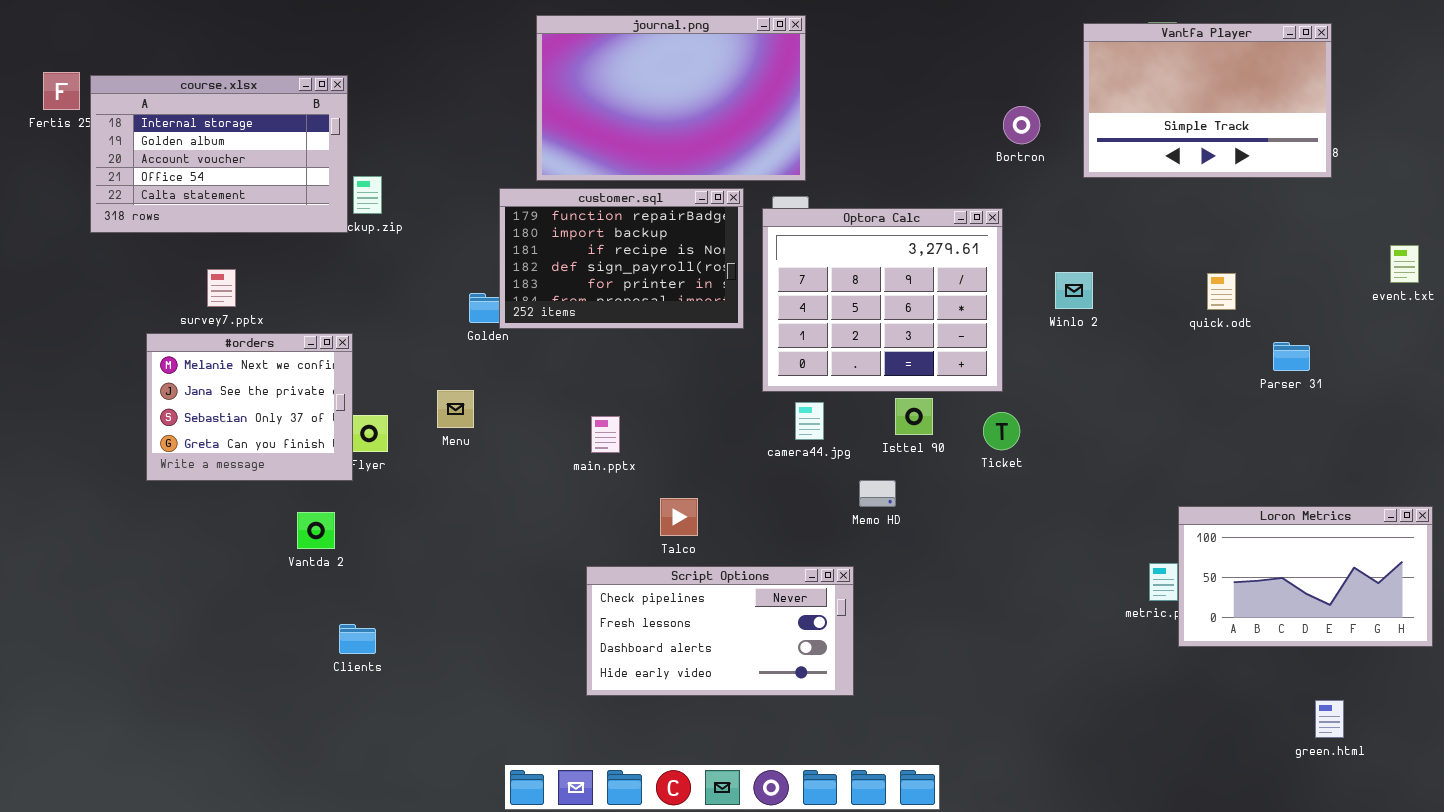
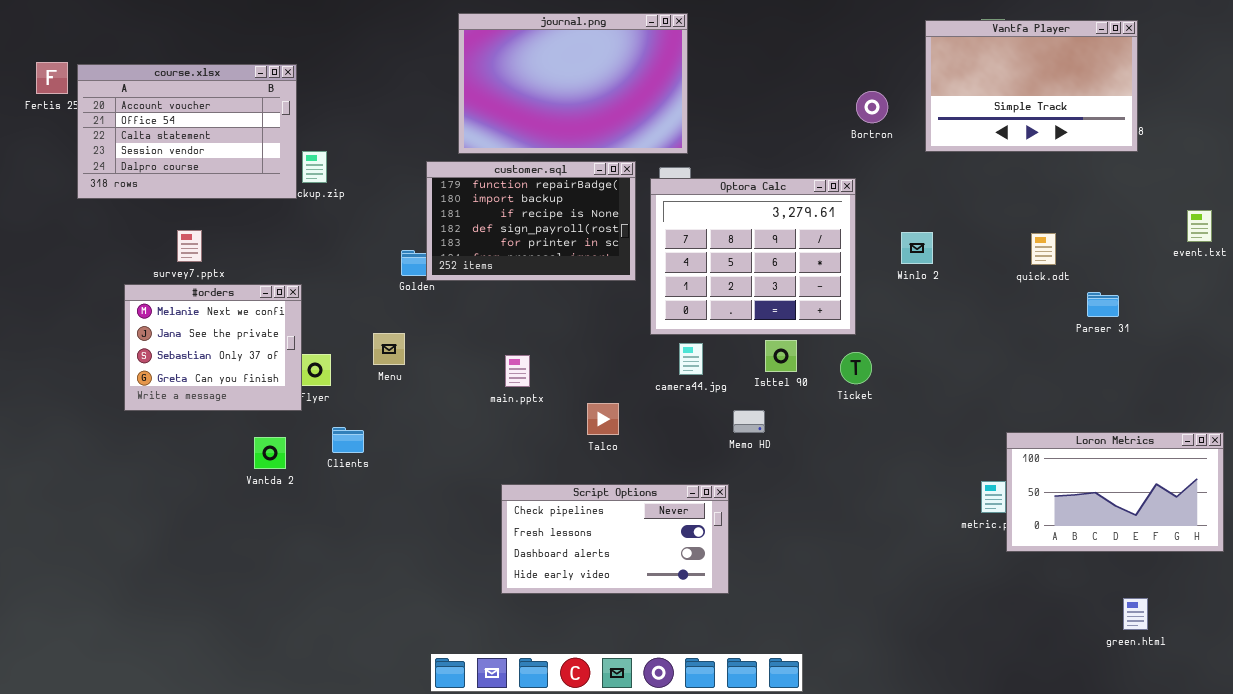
course.xlsx: [90,75,348,233] -> [77,64,297,199], scrolled down 2 rows
Talco: [660,498,698,536] -> [587,403,619,435], moved
Clients: [339,624,376,654] -> [332,427,364,453], moved

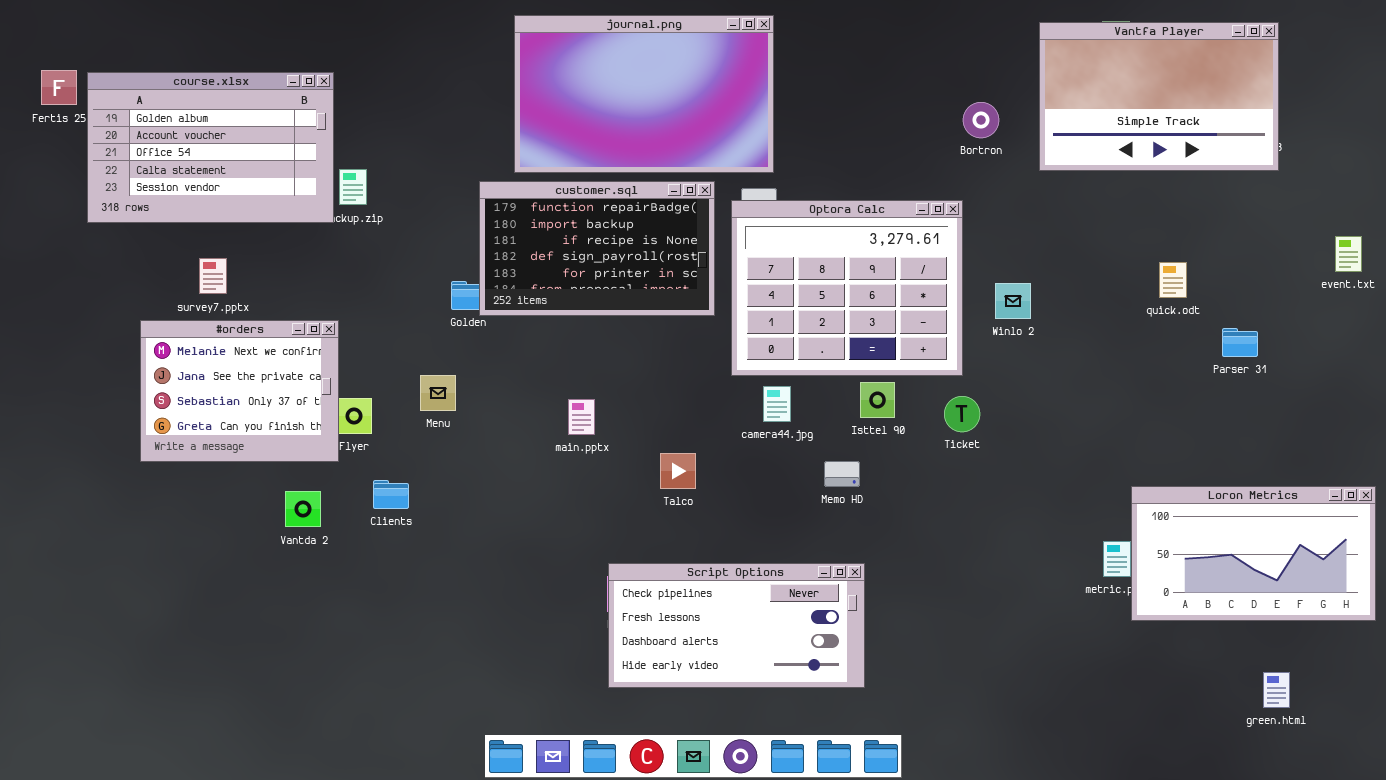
course.xlsx: [77,64,297,199] -> [87,72,334,223], scrolled up 1 row
Winlo 2: [901,232,933,264] -> [995,283,1031,319], moved
Script Options: [501,484,729,594] -> [608,563,865,688], moved

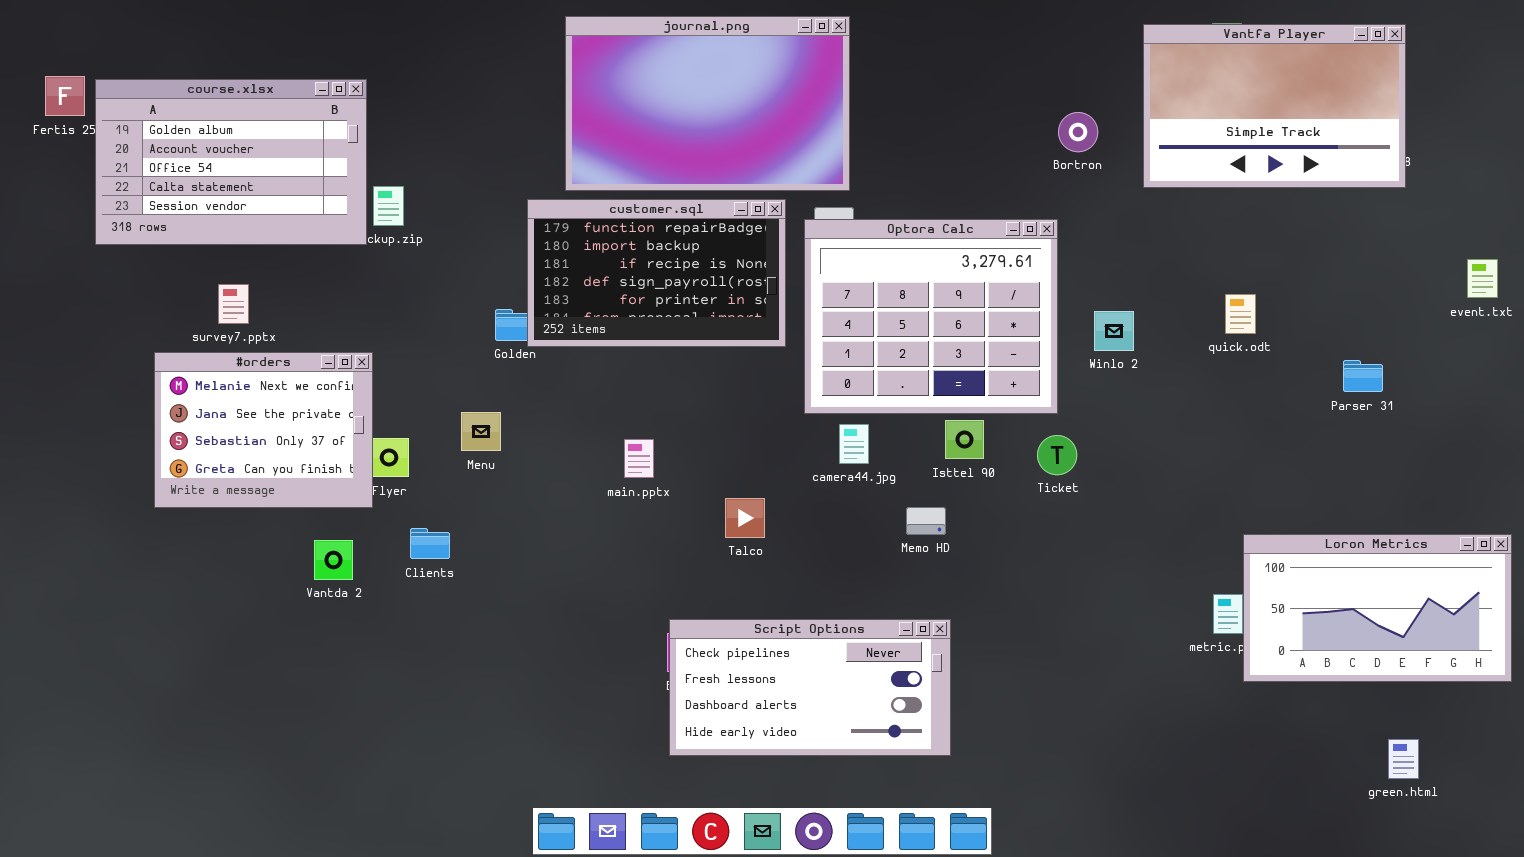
quick.odt: [1159,262,1187,298] -> [1225,294,1256,334], moved

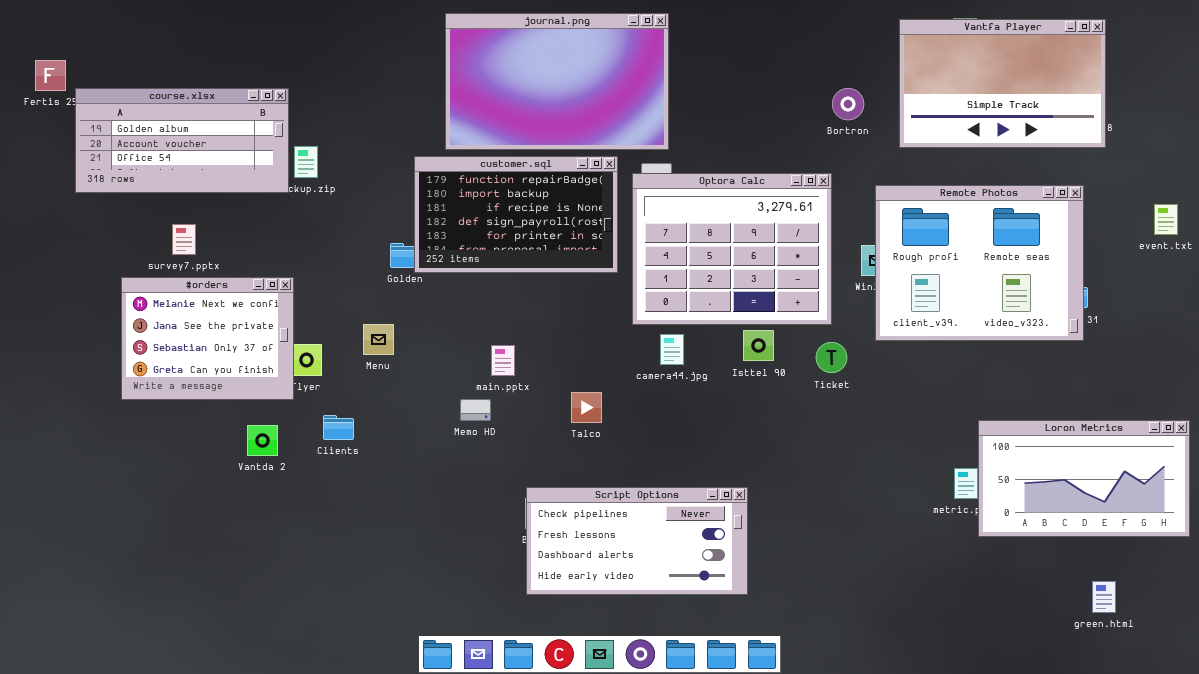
course.xlsx: [95,79,367,245] -> [75,88,289,193], resized
Remote Photos: none -> [875,185,1084,341], opened
Memo HD: [906,507,946,535] -> [460,399,491,421], moved

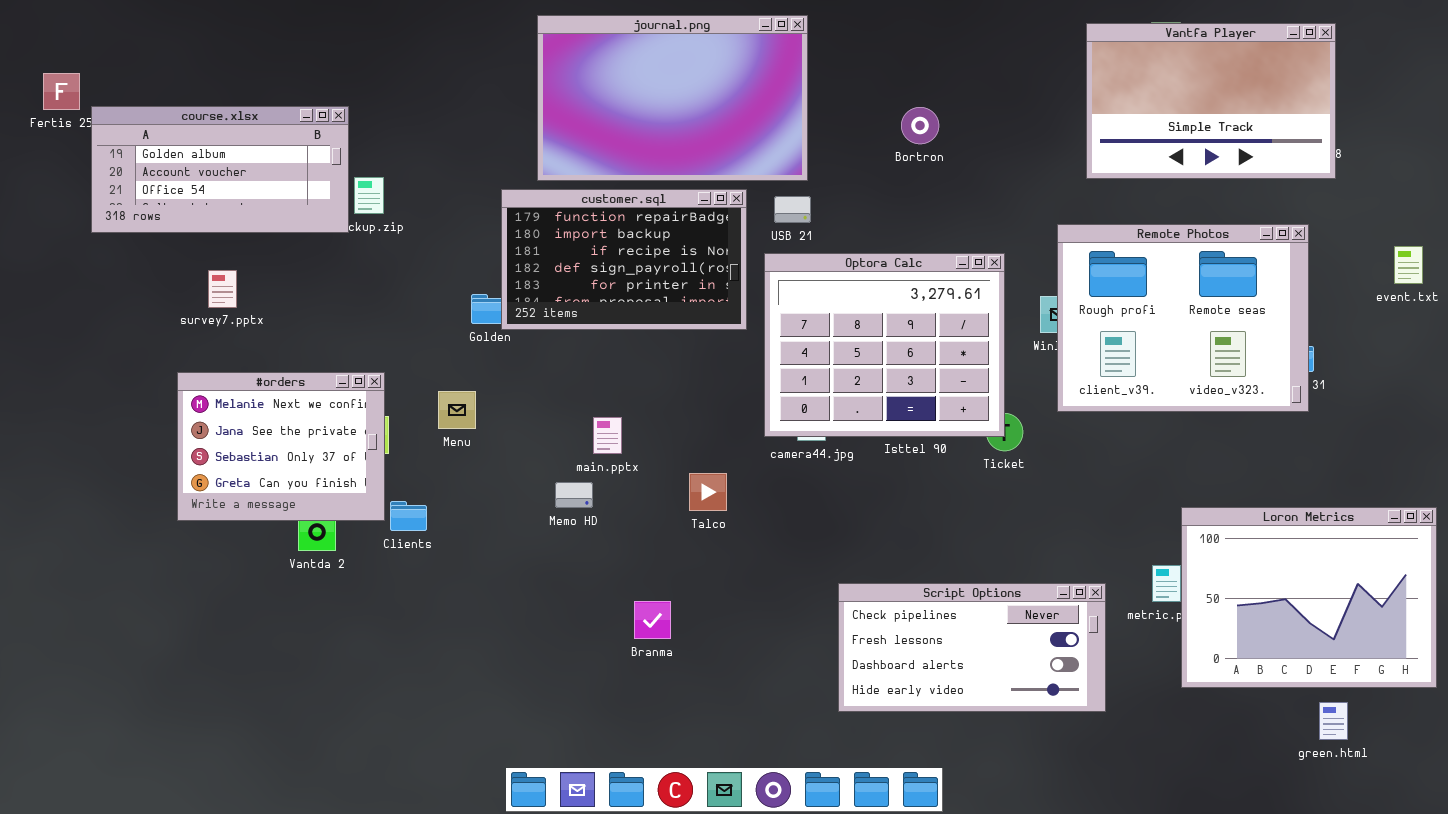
Bortron: [832,88,864,120] -> [901,107,939,144], moved
Optora Calc: [632,173,832,325] -> [764,253,1005,437], moved
#orders: [121,277,294,400] -> [177,372,385,521], moved
Loron Metrics: [978,420,1190,537] -> [1181,507,1437,688], resized
Script Options: [526,487,748,595] -> [838,583,1106,712], moved

